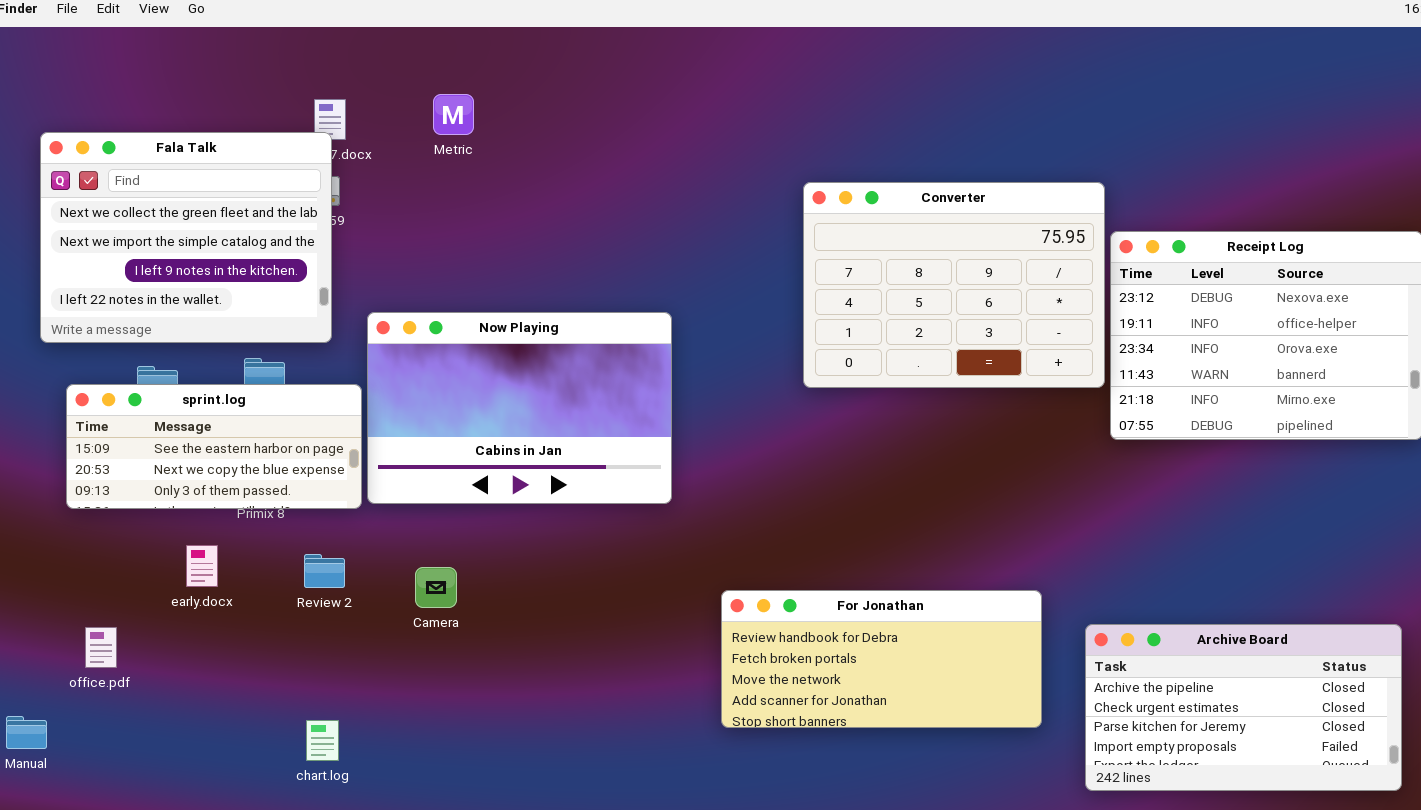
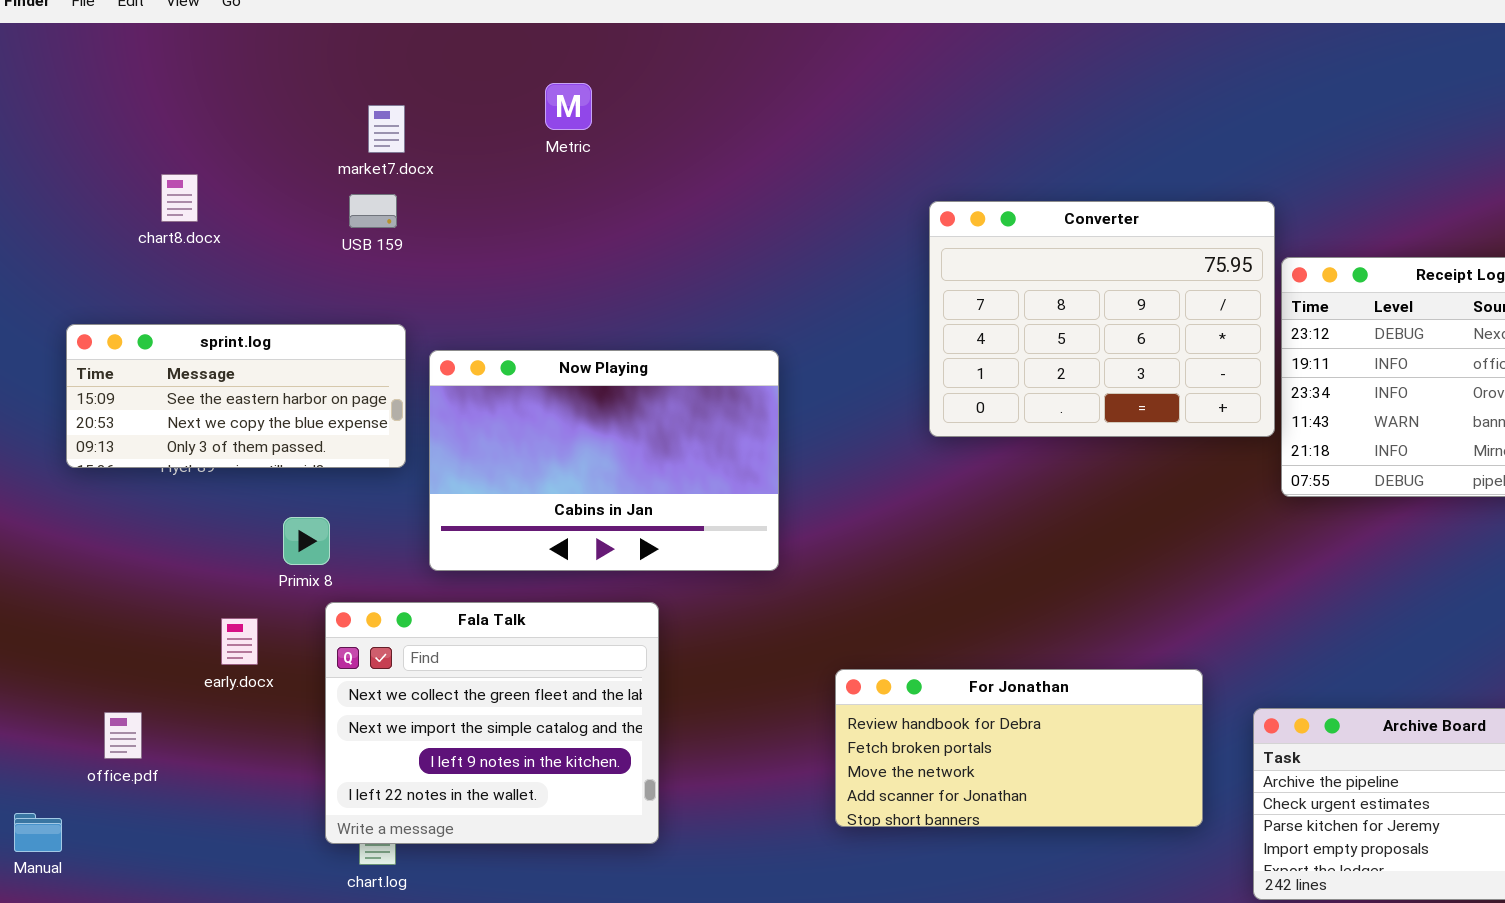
Metric: [433,94,474,135] -> [545,83,592,130], moved
Fala Talk: [40,132,332,343] -> [325,602,659,844], moved
sprint.log: [66,384,362,509] -> [66,324,406,468], moved

